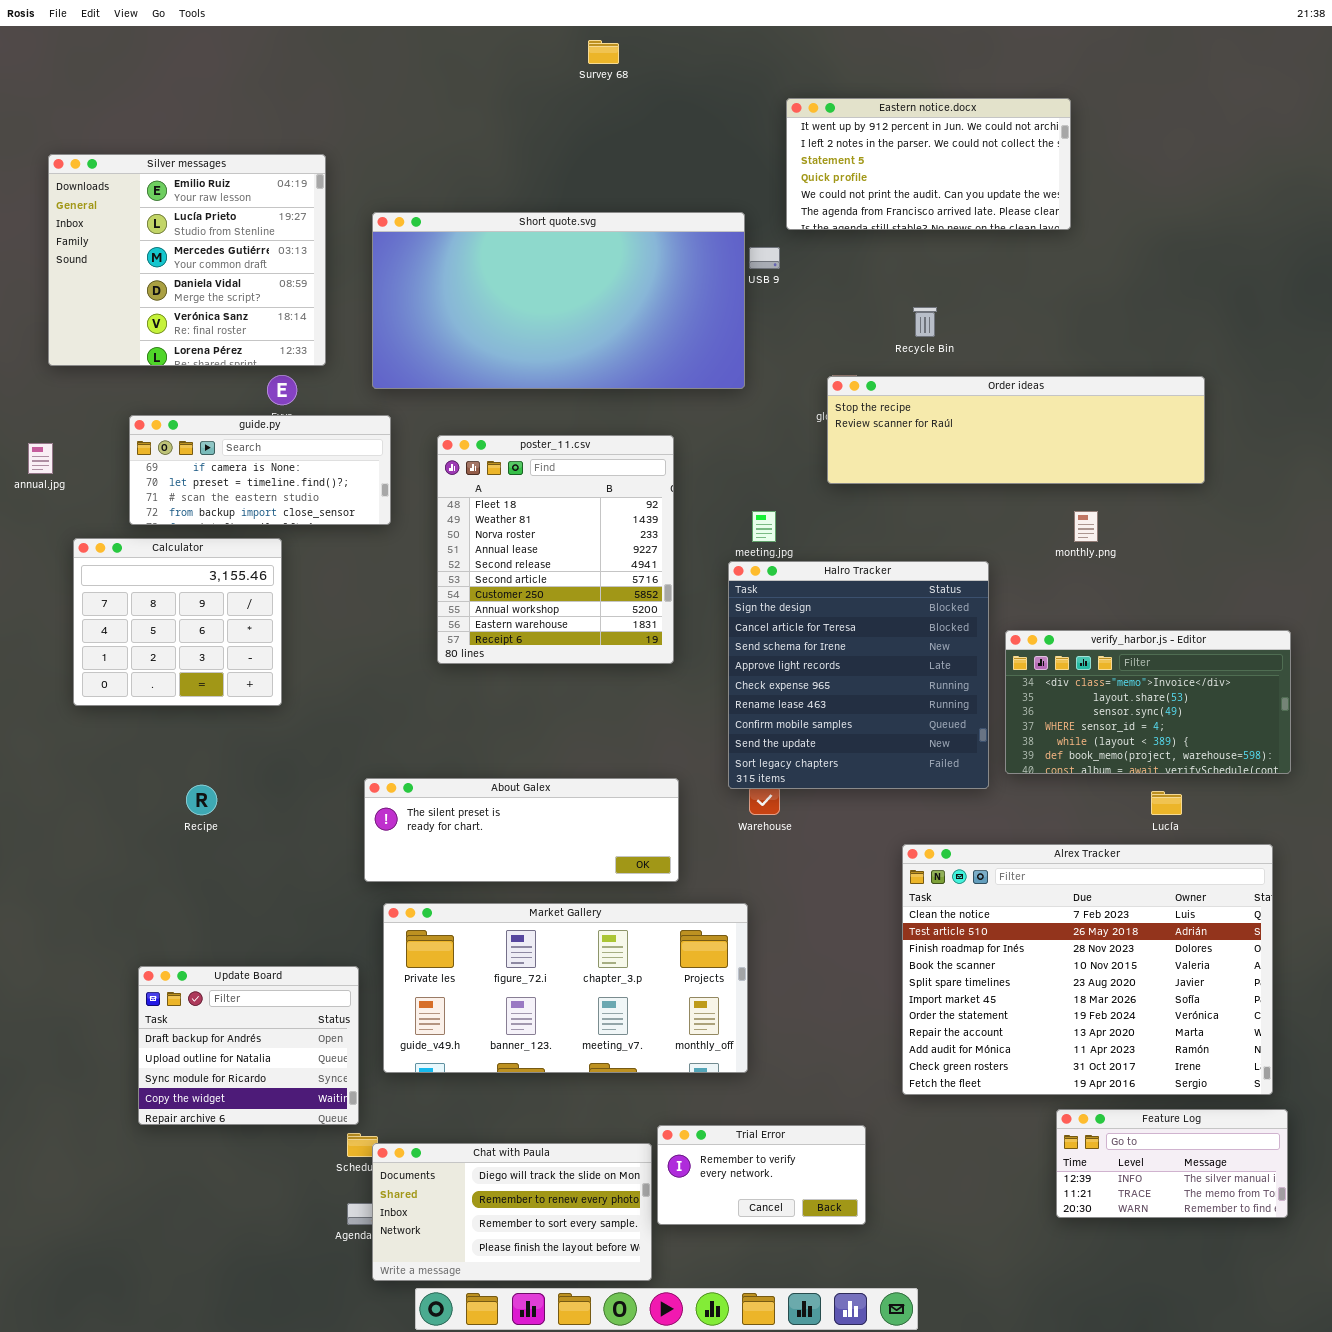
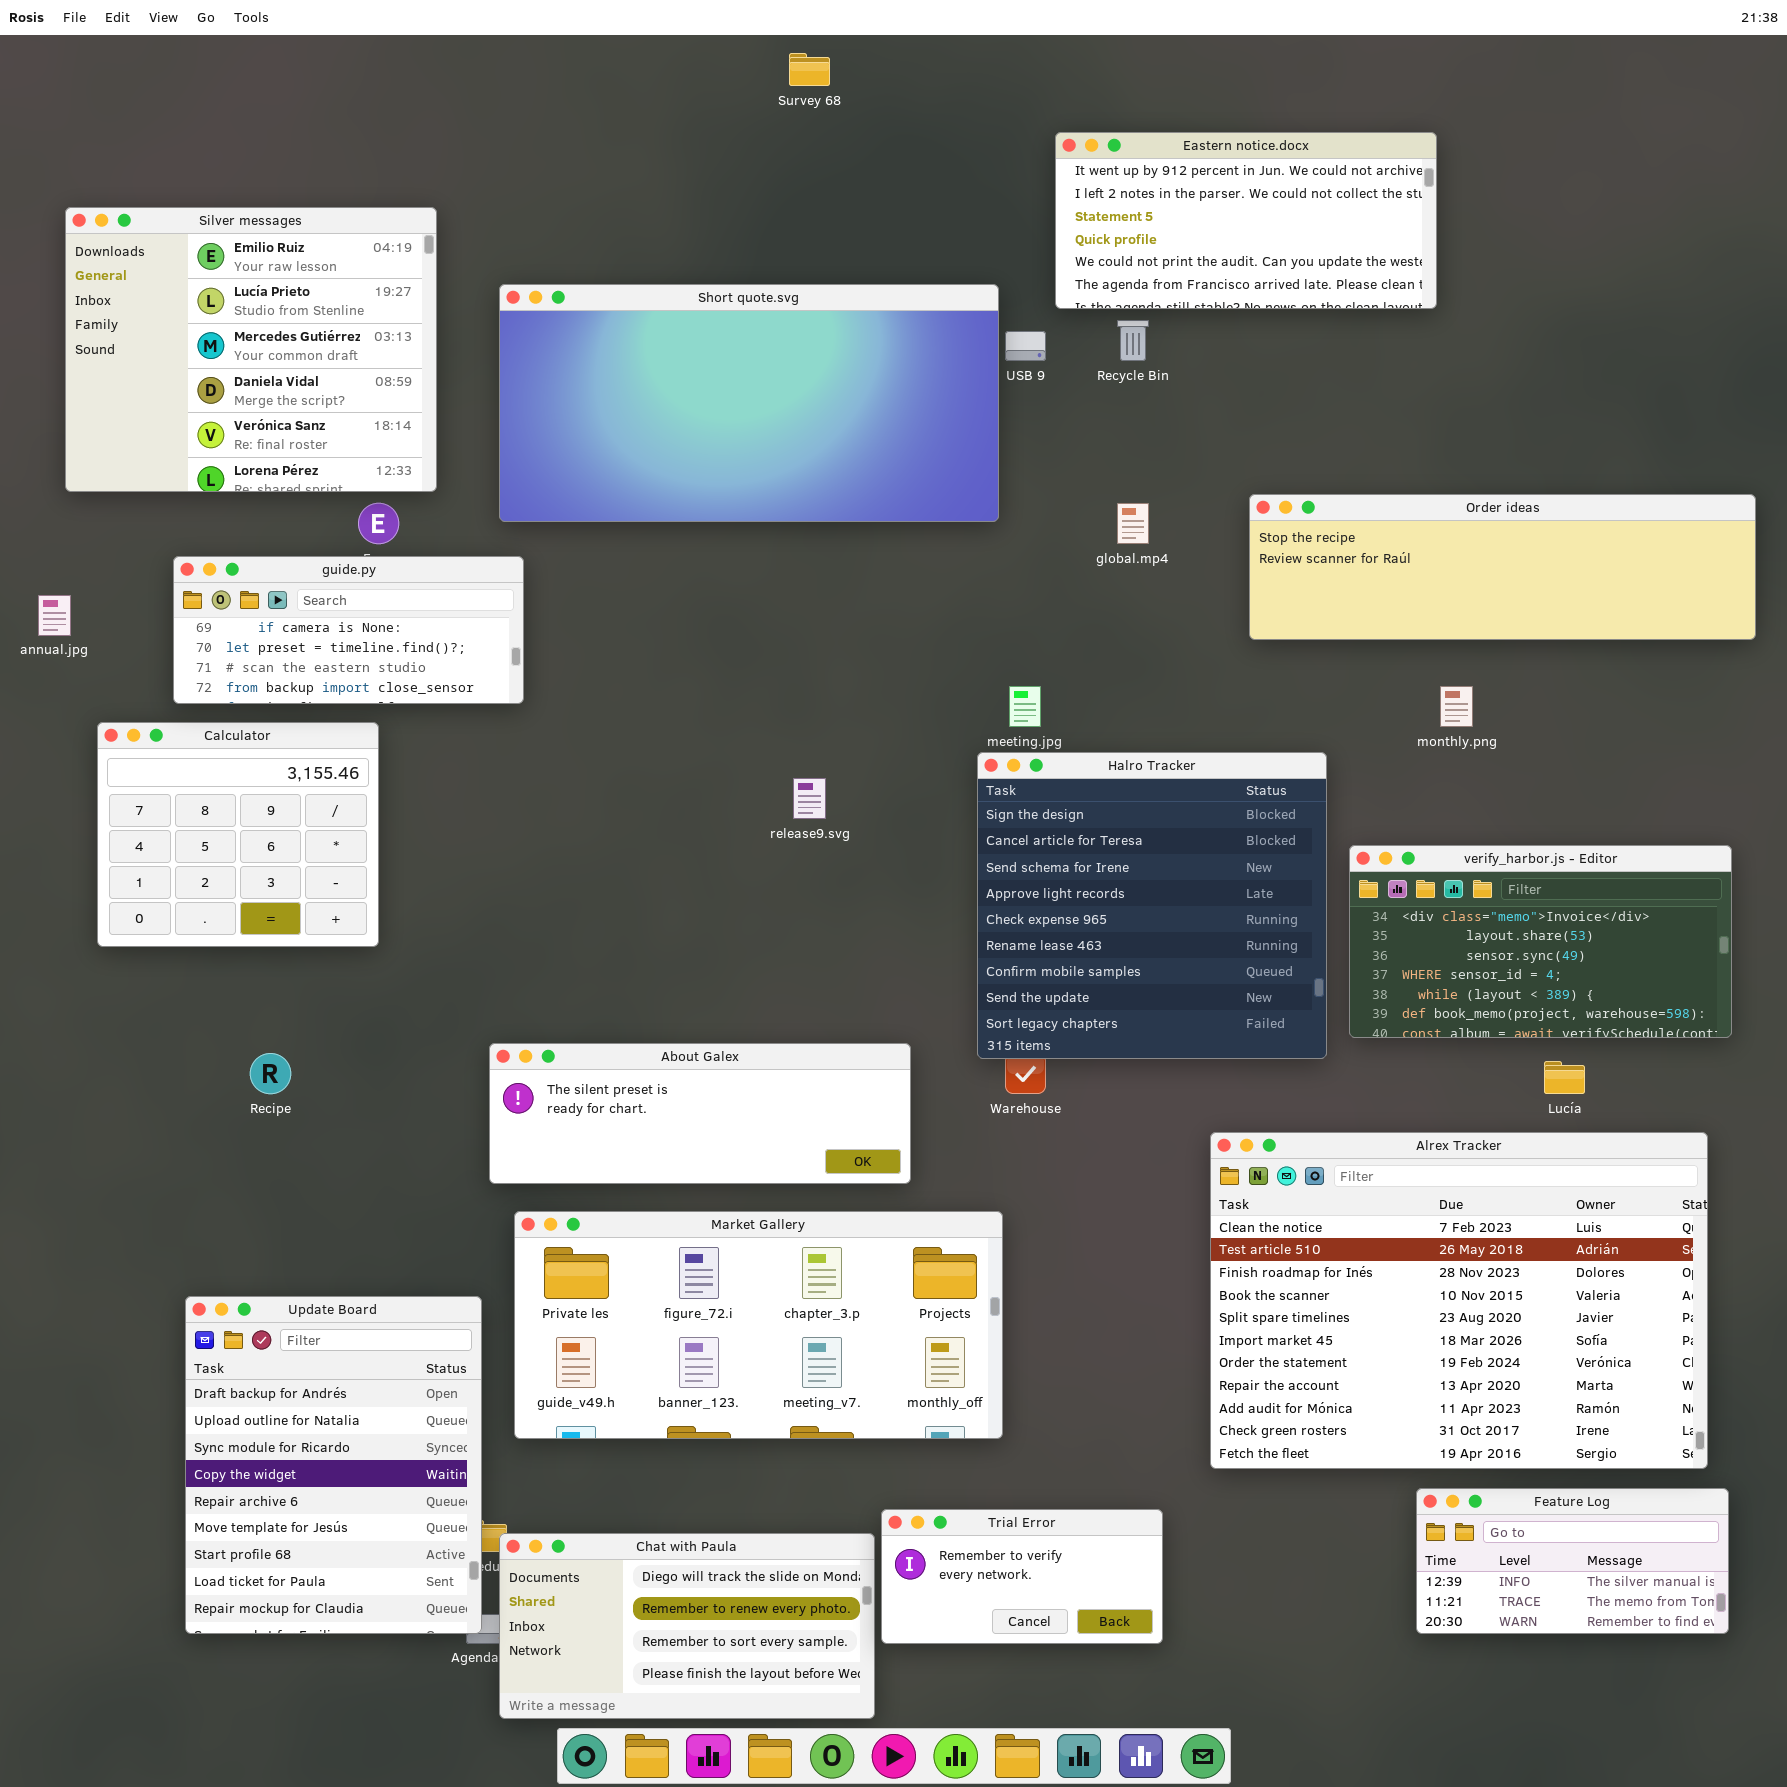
Recycle Bin: [913,307,937,337] -> [1117,320,1149,361], moved
Order ideas: [827,376,1205,484] -> [1249,494,1756,640], moved
poster_11.csv: [437,435,674,664] -> none, closed
Update Board: [138,966,359,1125] -> [185,1296,482,1634], resized

